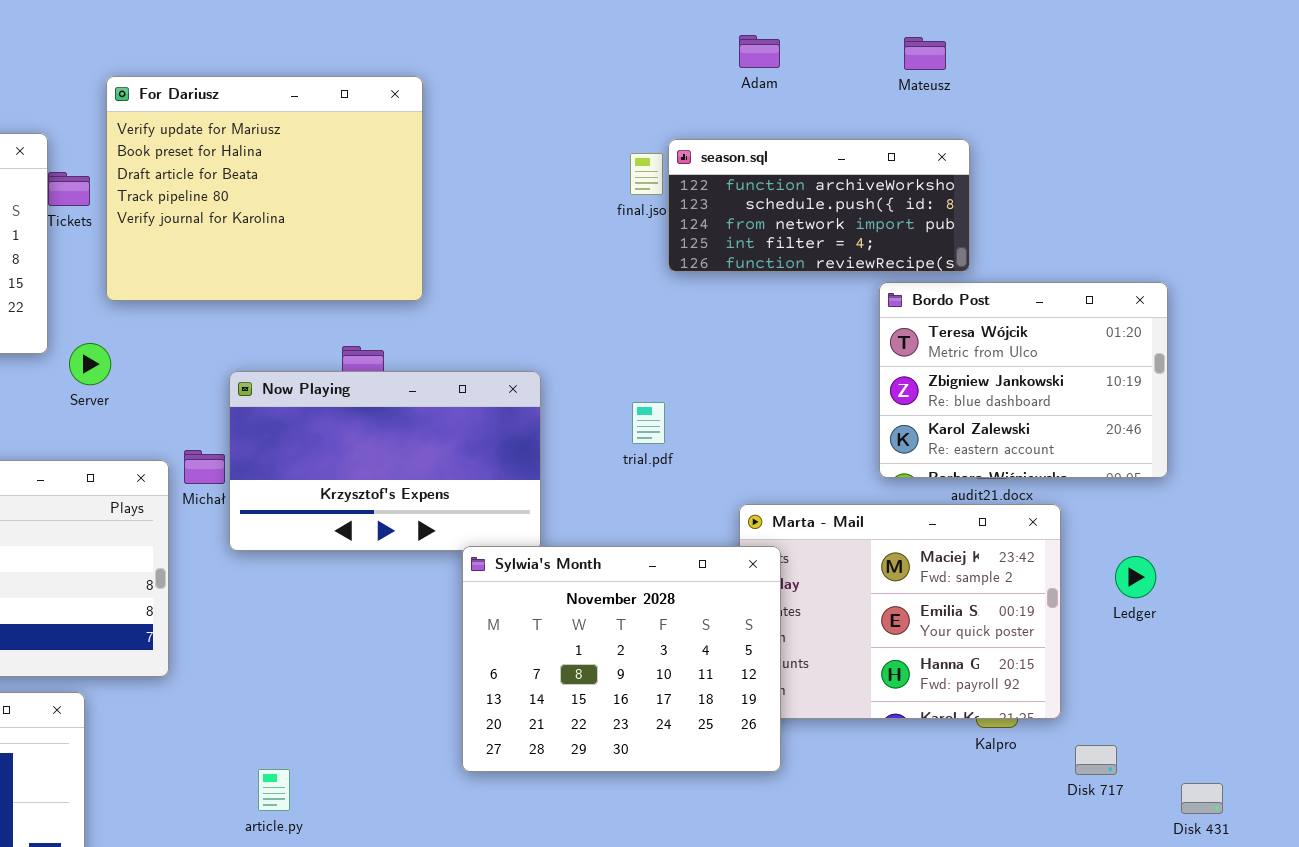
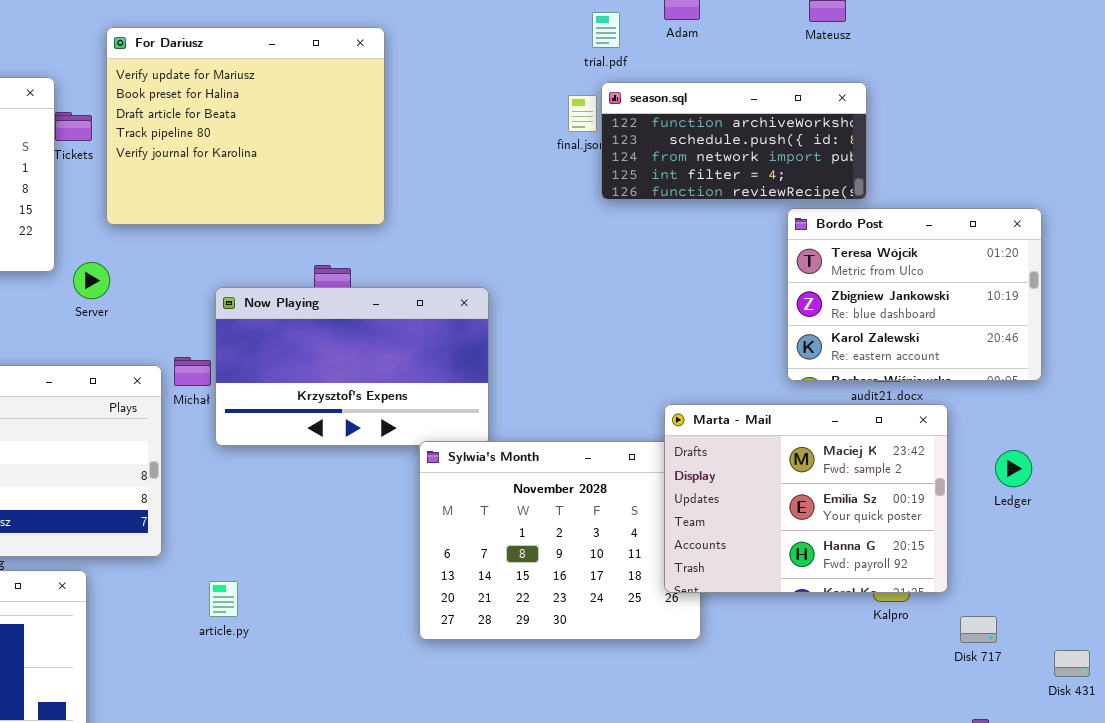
trial.pdf: [632,402,665,444] -> [592,12,620,48], moved
Marta - Mail: [739,504,1061,719] -> [664,404,948,593], raised
article.py: [258,769,290,811] -> [209,581,238,617], moved

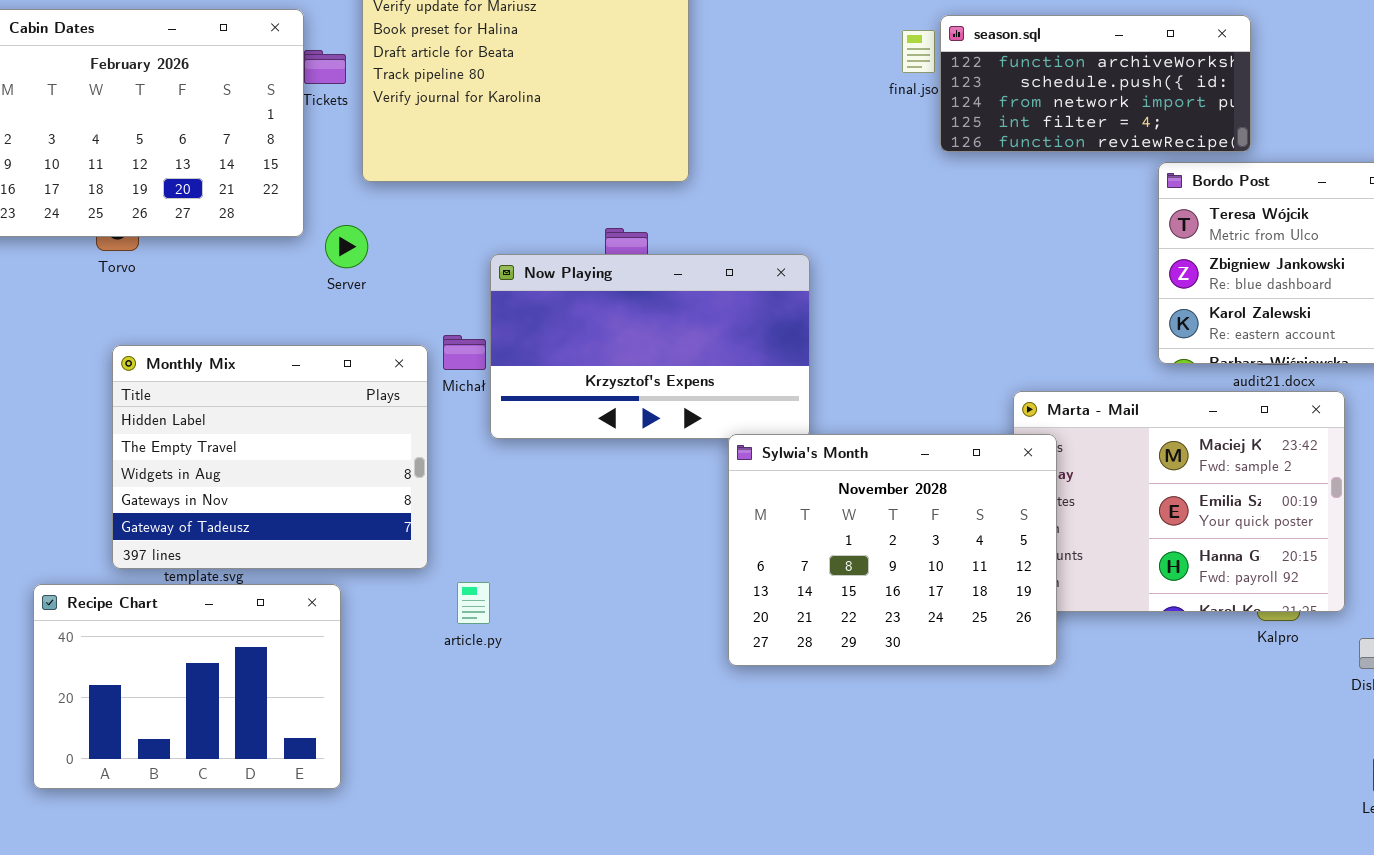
Sylwia's Month: [419,441,701,640] -> [728,434,1057,666], raised
article.py: [209,581,238,617] -> [457,582,490,624], moved

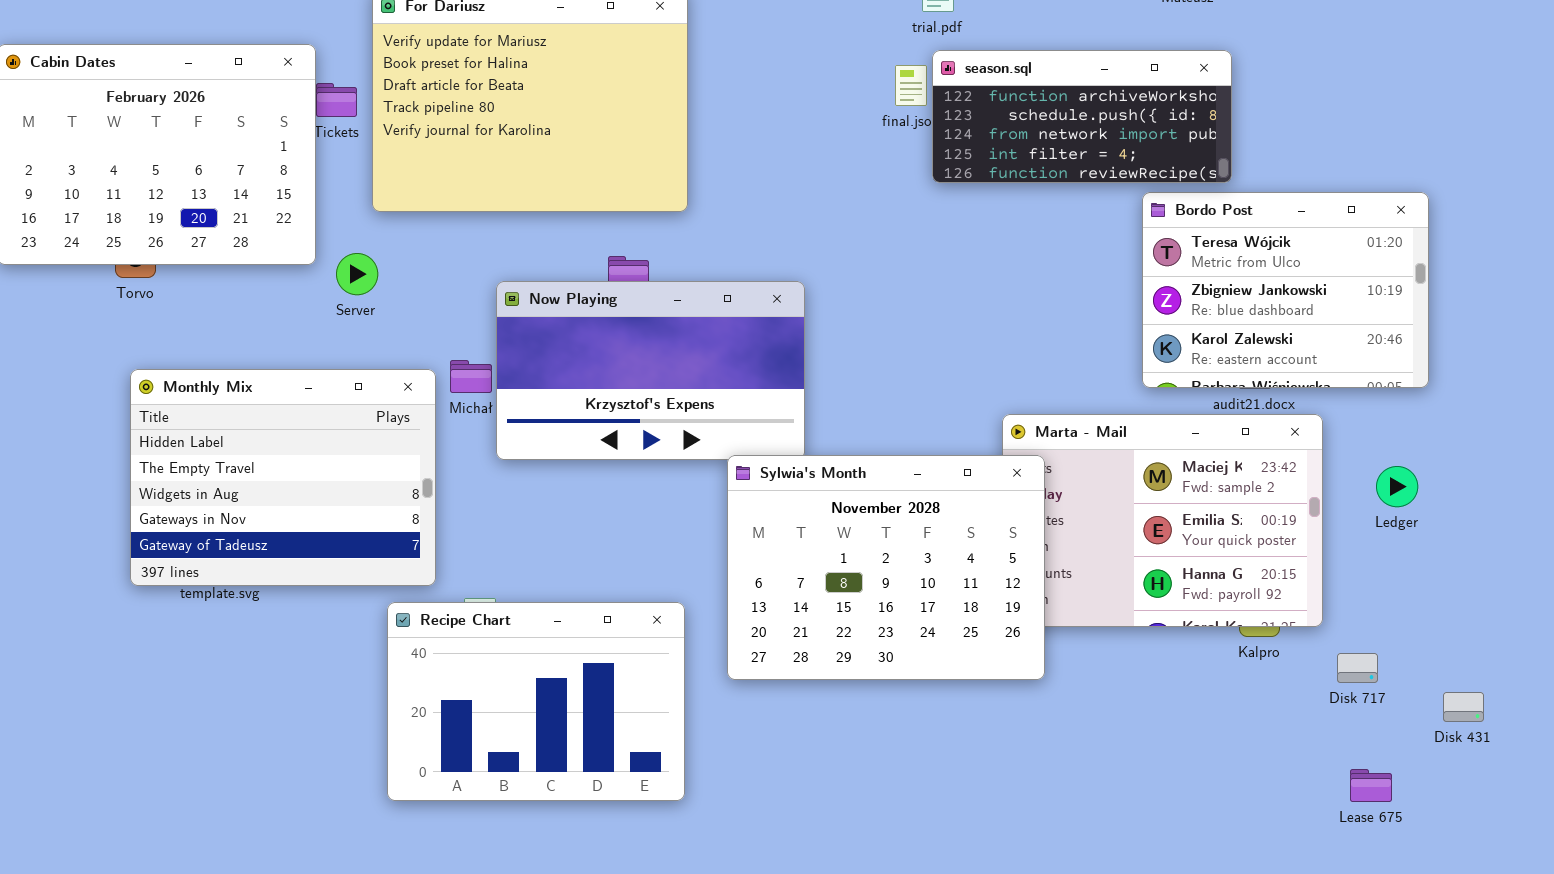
Recipe Chart: [33,584,341,789] -> [387,602,685,801], moved

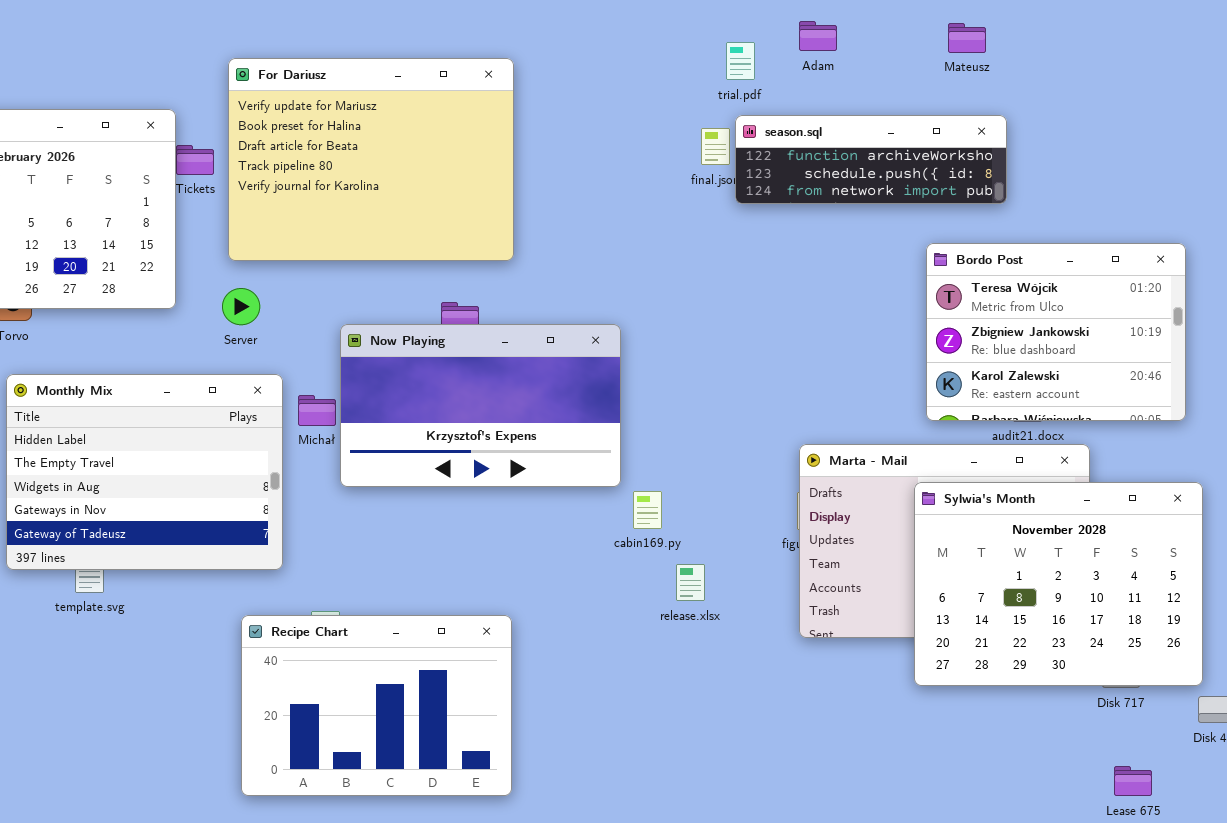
season.sql: [932,50,1232,183] -> [735,115,1007,204], resized
Server: [336,253,378,295] -> [222,288,260,325], moved
Monthly Mix: [130,369,436,586] -> [6,374,283,570], moved
Sylwia's Month: [727,455,1045,680] -> [914,482,1203,686], moved

